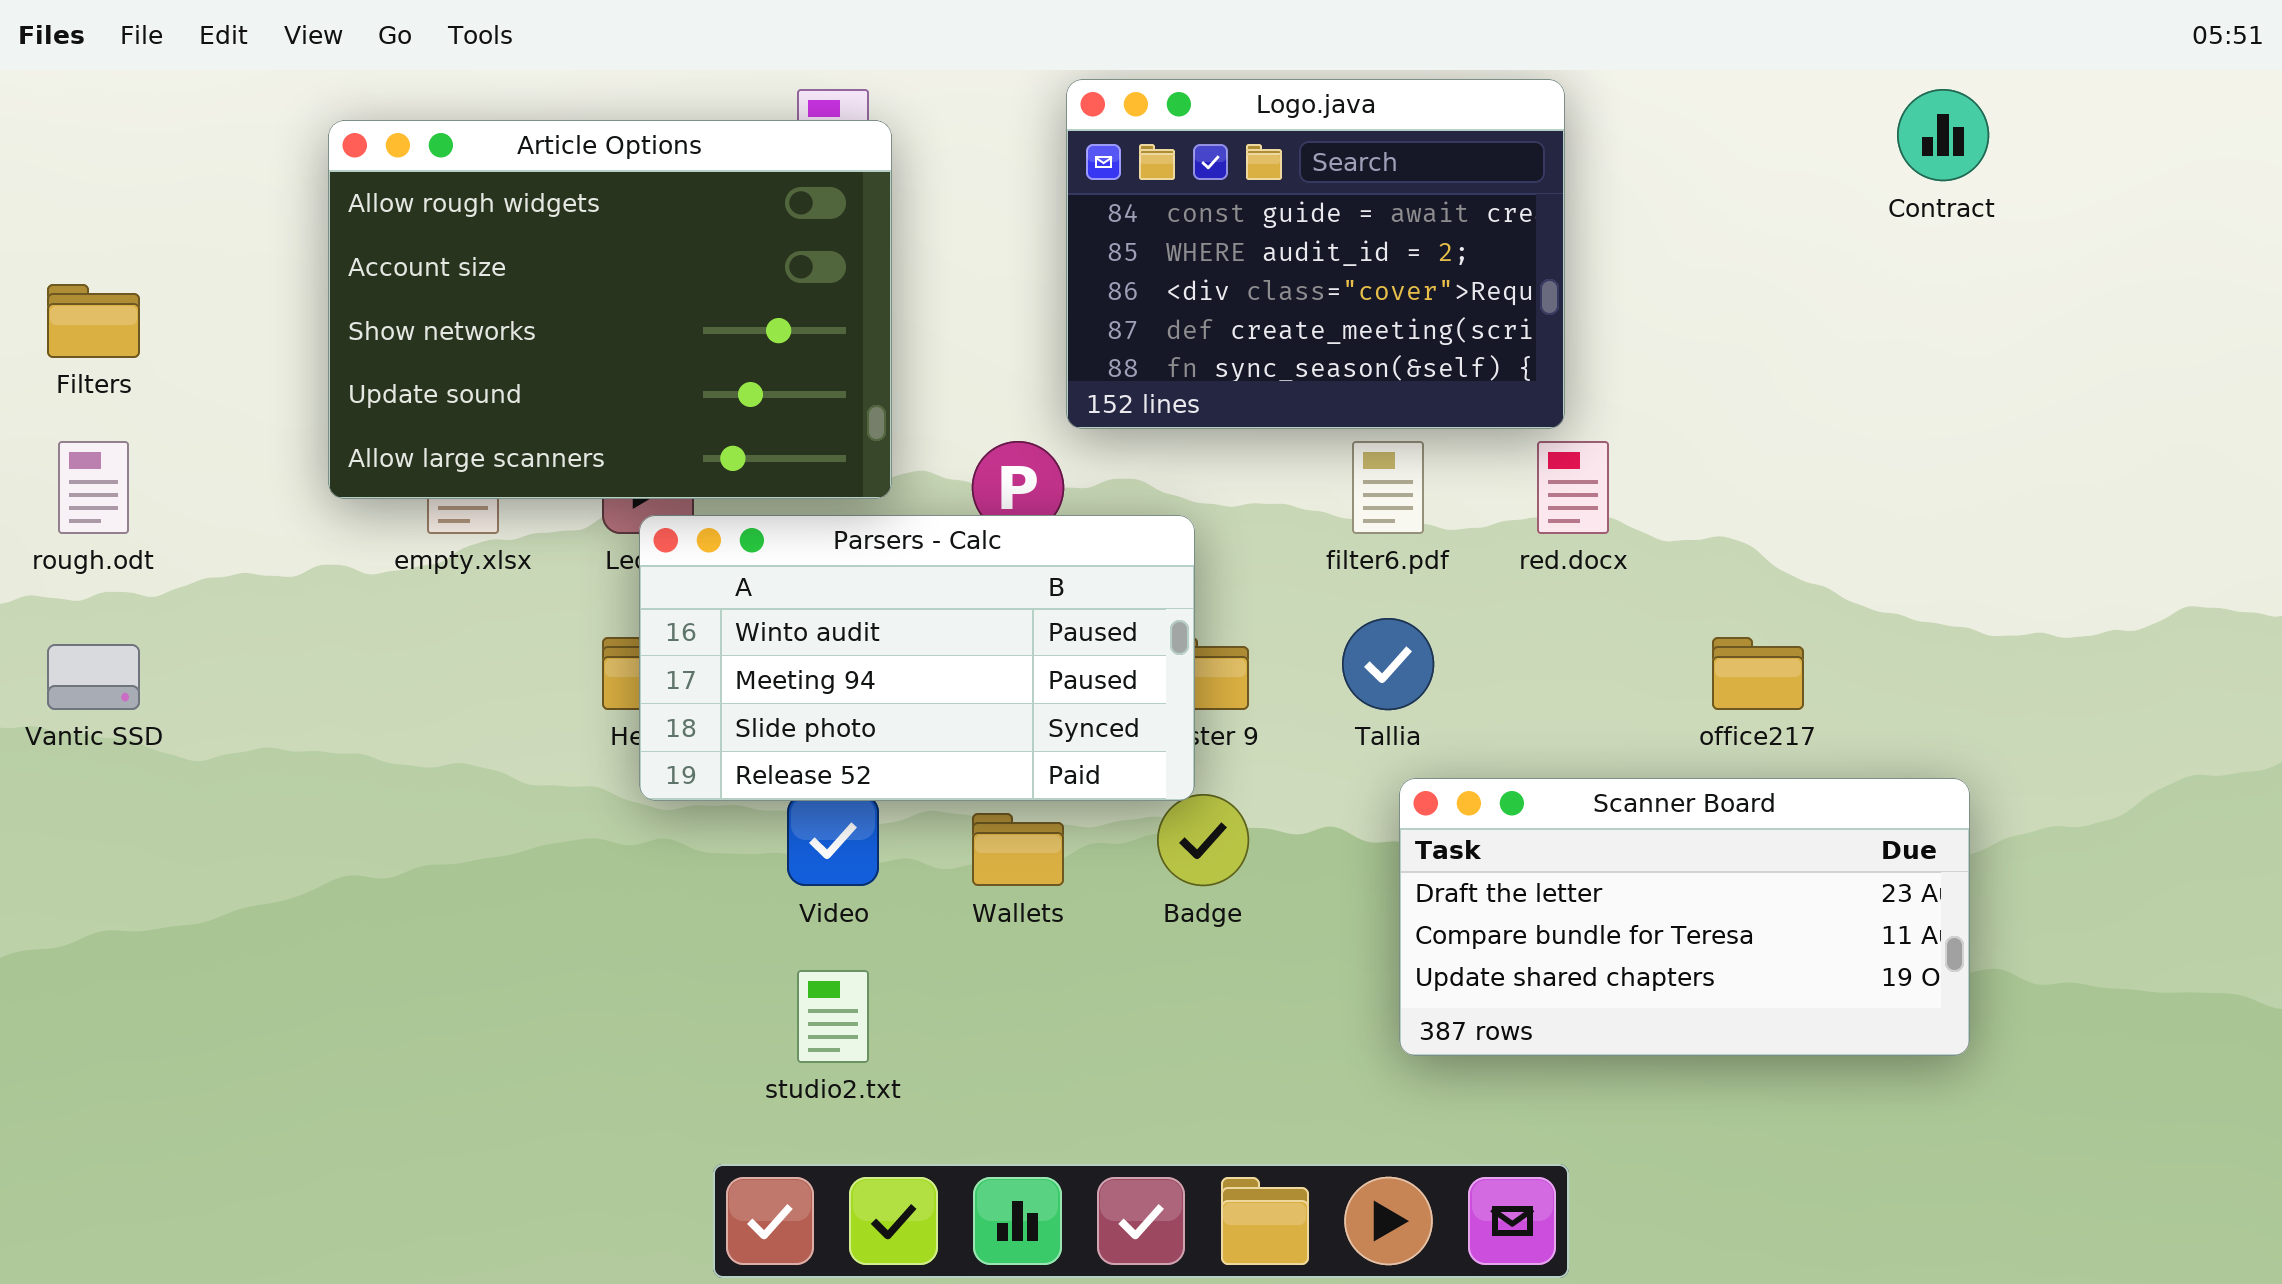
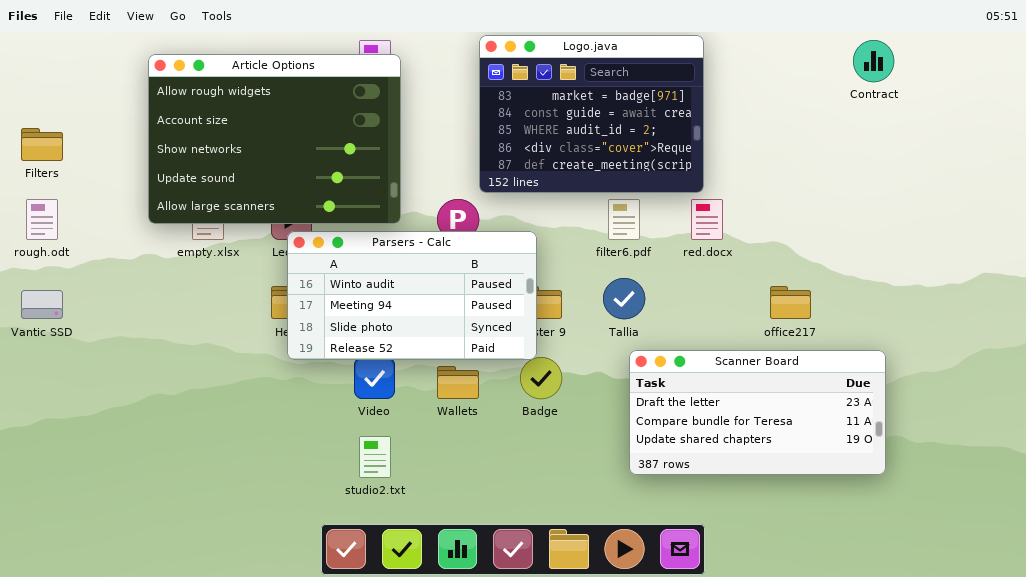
Logo.java: [1066,79,1565,429] -> [479,35,704,193], scrolled up 1 row

